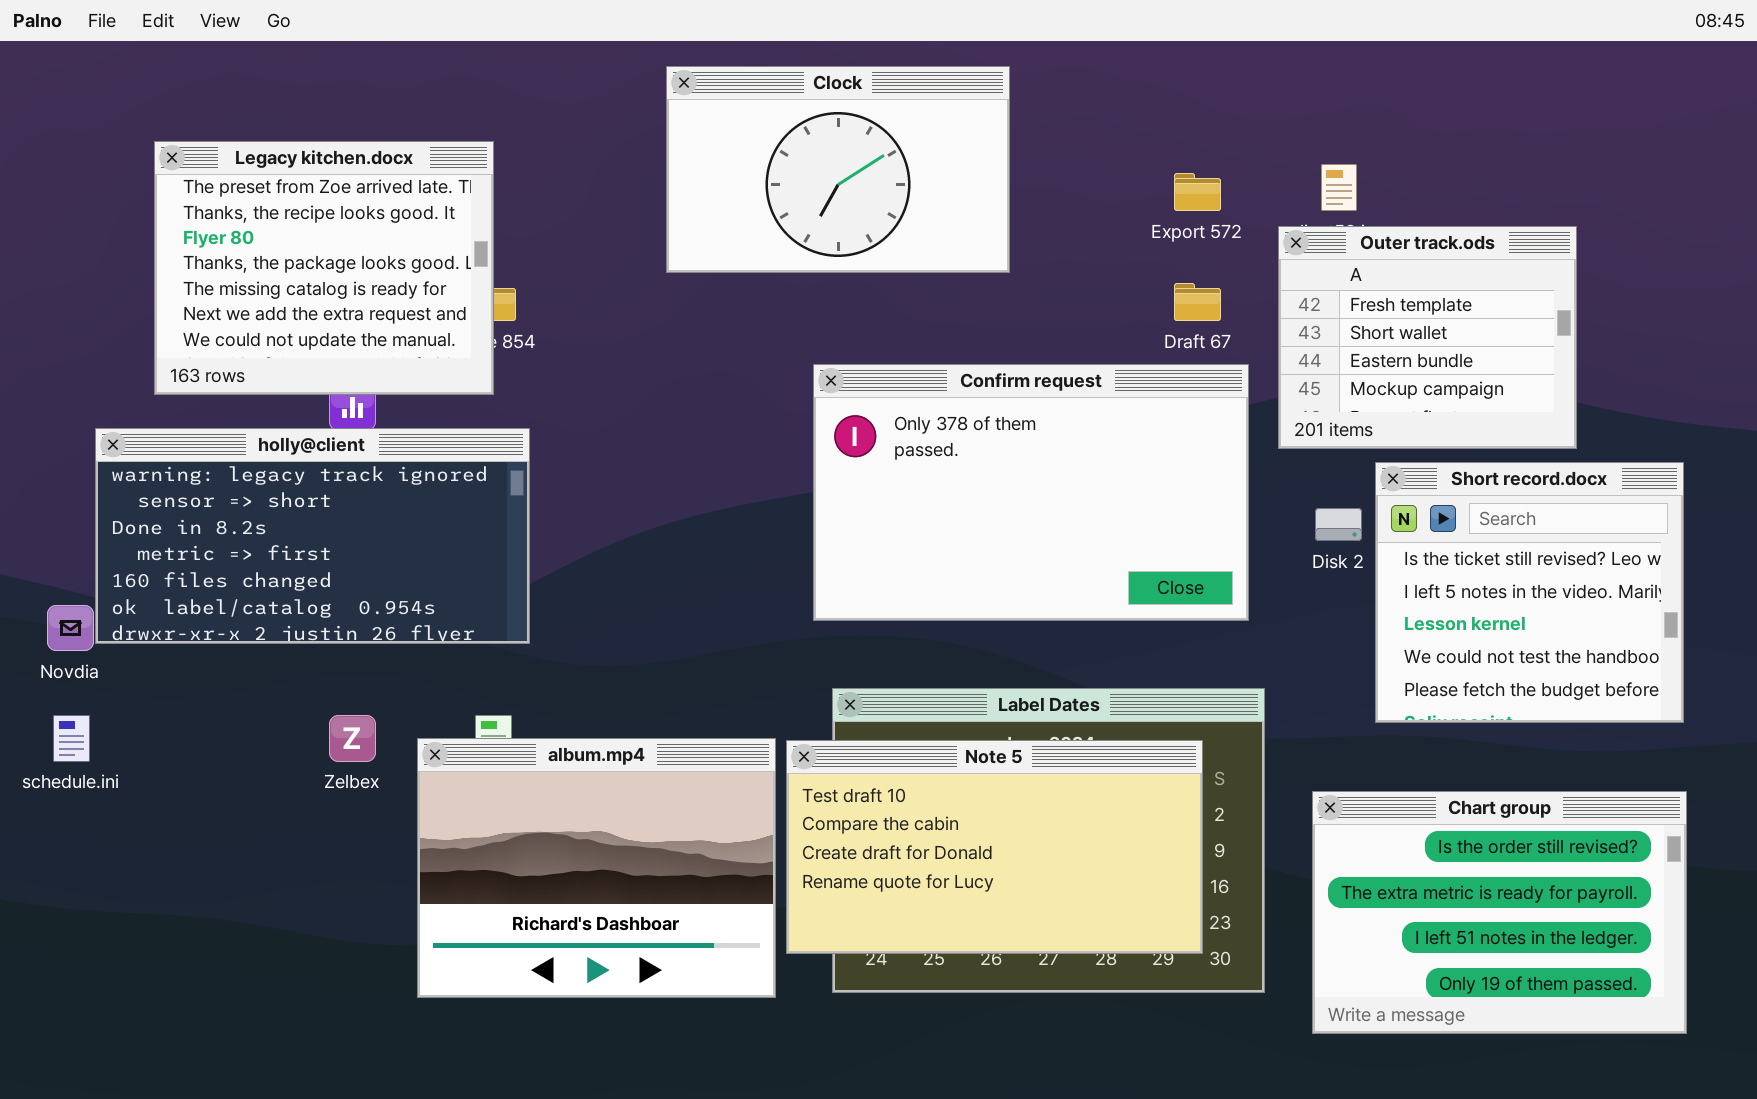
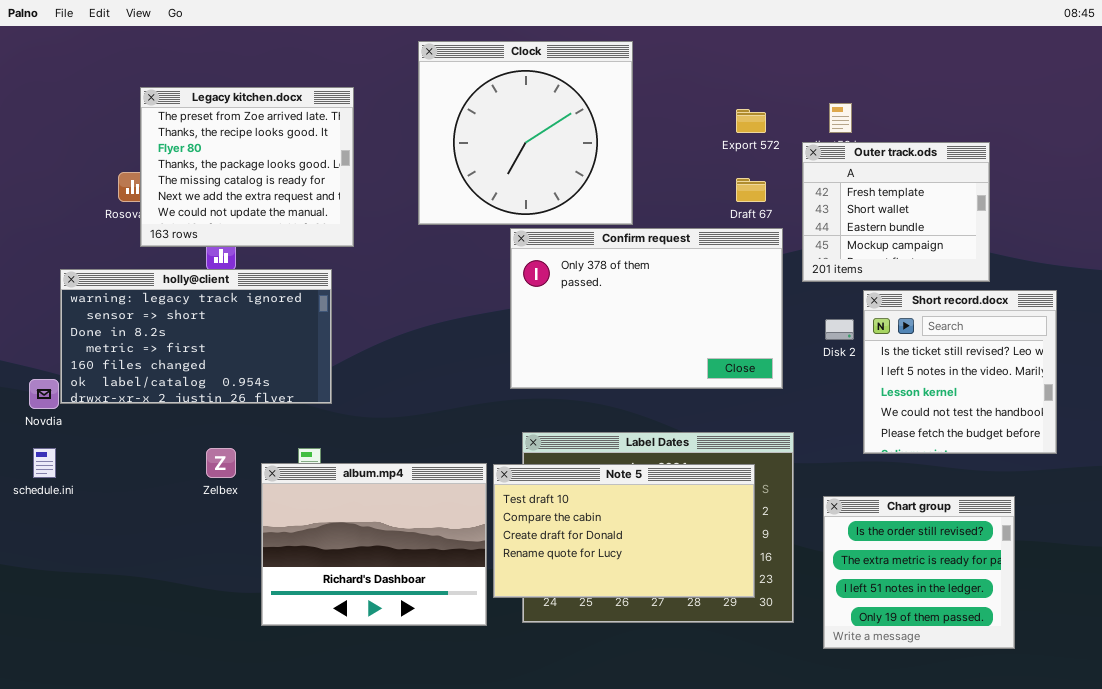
Clock: [666,66,1010,273] -> [418,41,633,225], resized
Legacy kitchen.docx: [154,141,494,395] -> [140,87,354,247], moved
Chart group: [1312,791,1687,1034] -> [823,496,1015,649], resized

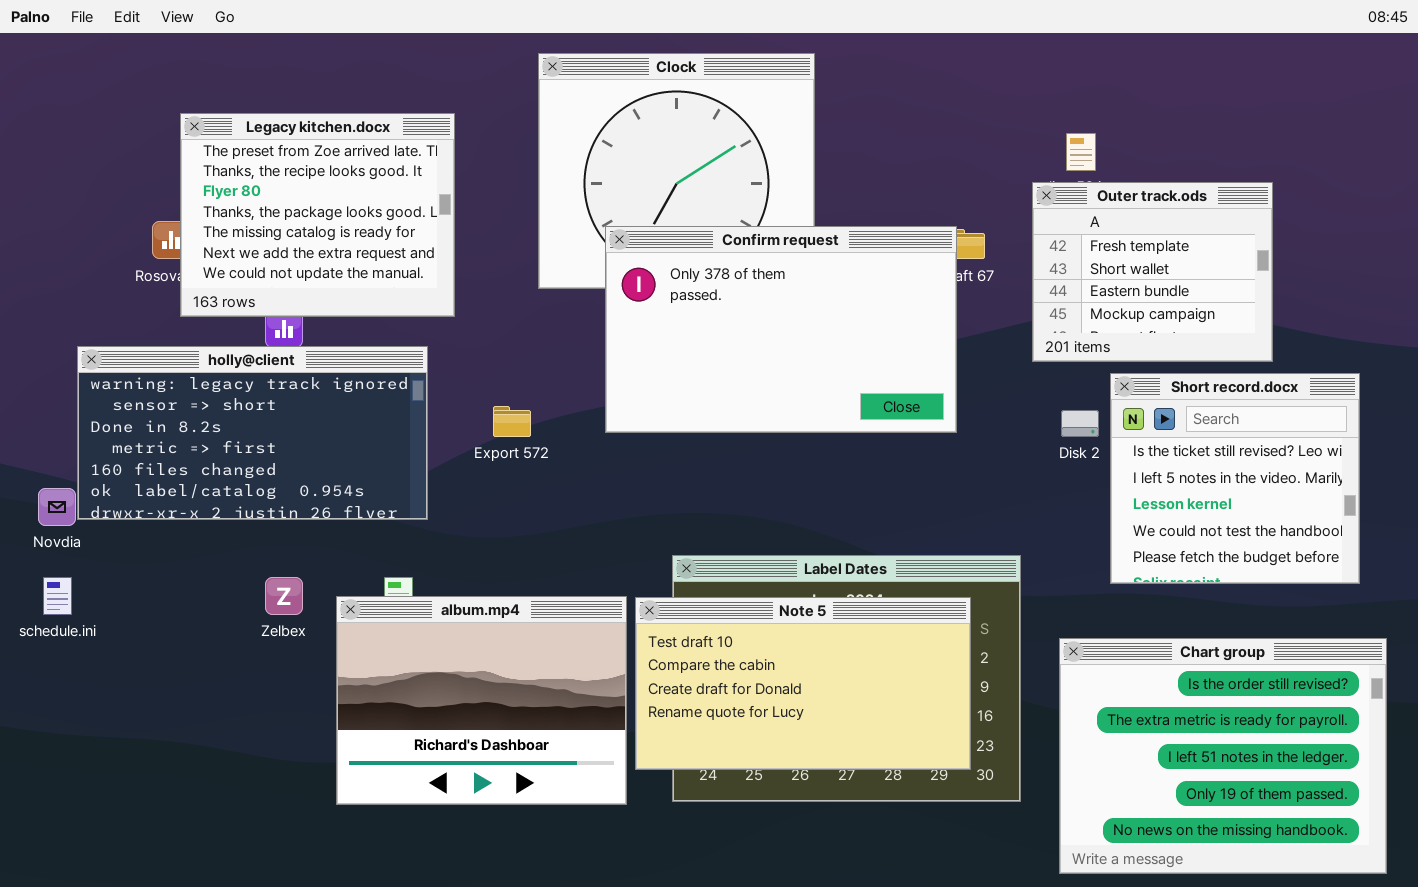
Export 572: [736,109,766,133] -> [493,406,531,437], moved
Confirm request: [510,228,783,389] -> [605,226,957,433], moved
Chart group: [823,496,1015,649] -> [1059,638,1387,874], resized

